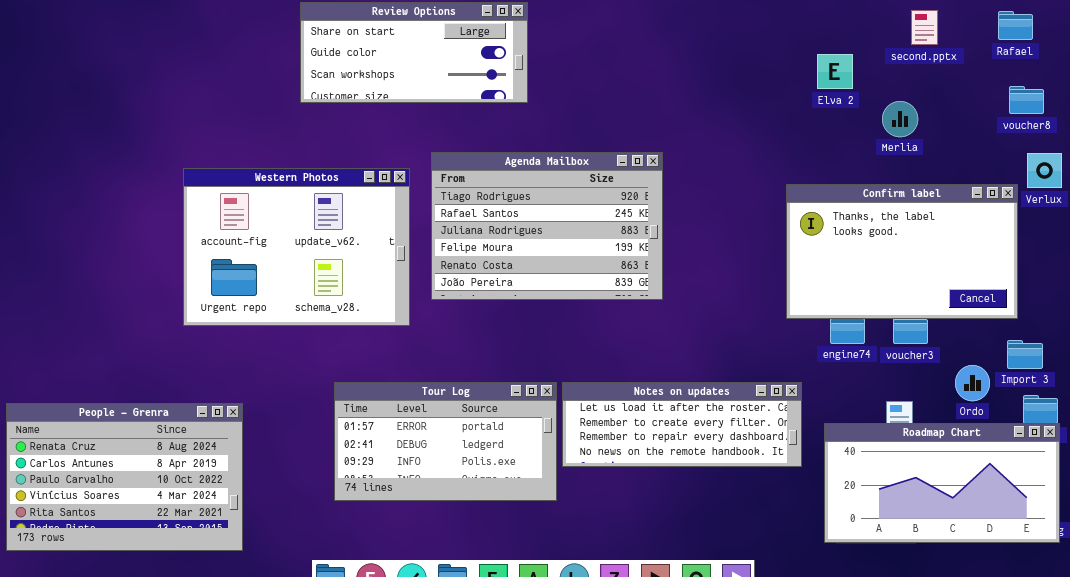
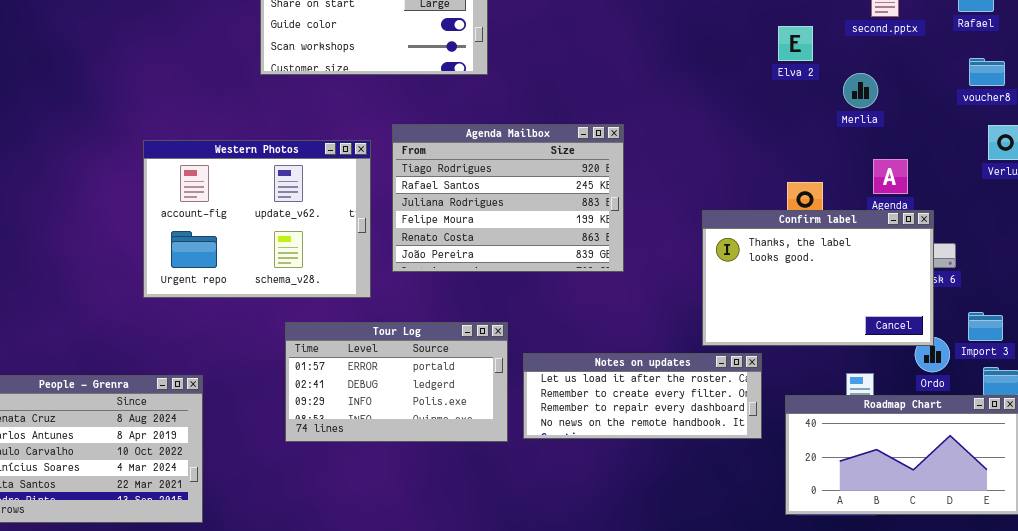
Confirm label: [786,184,1018,319] -> [702,210,934,346], moved
Tour Log: [334,382,557,501] -> [285,322,508,442], moved

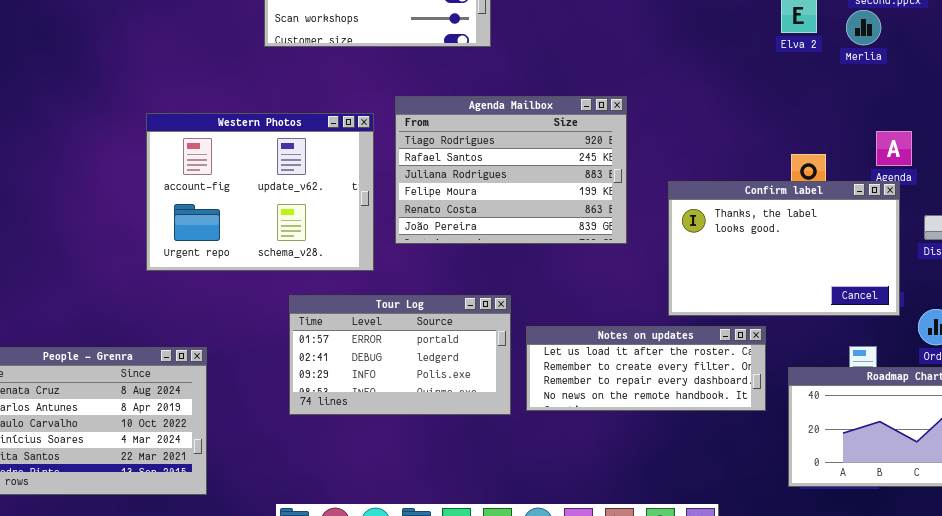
Merlia: [843,73,878,108] -> [846,10,881,45], moved
Confirm label: [702,210,934,346] -> [668,181,900,316], moved

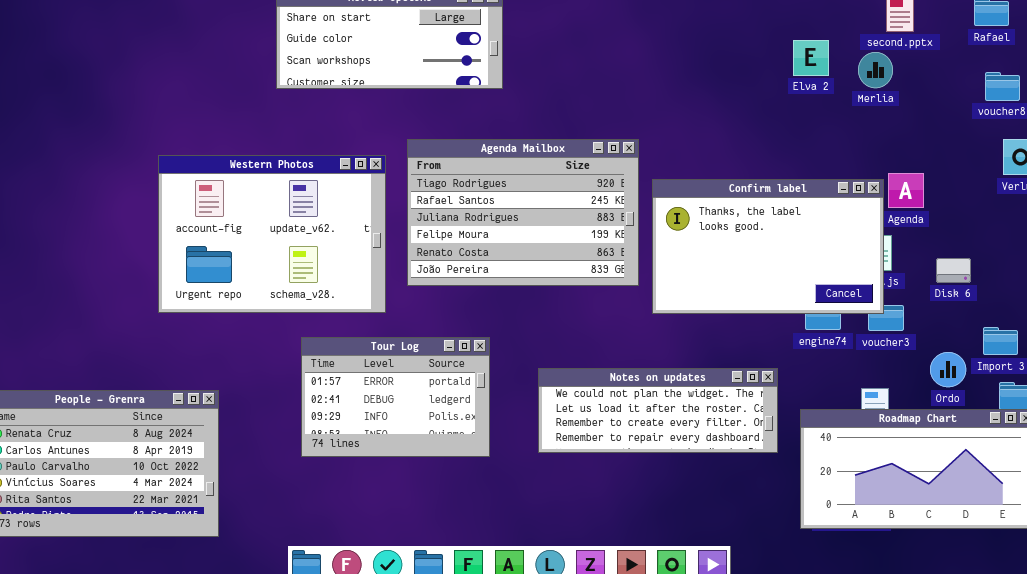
Confirm label: [668,181,900,316] -> [652,179,884,314], moved
Tour Log: [289,295,511,415] -> [301,337,490,457], resized
Notes on updates: [526,326,766,411] -> [538,368,778,453], scrolled up 1 row

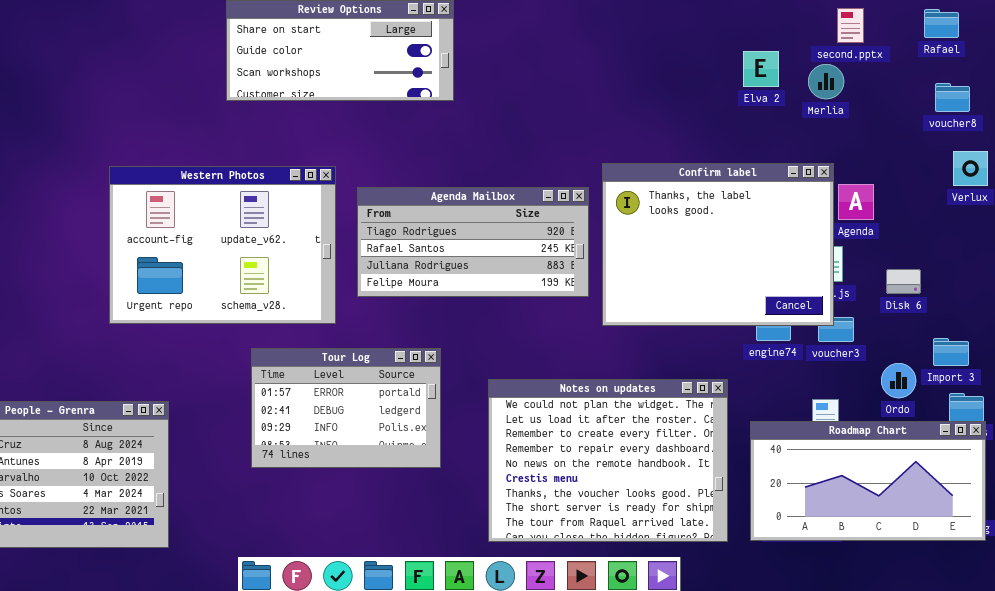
Agenda Mailbox: [407,139,639,286] -> [357,187,589,297], resized
Confirm label: [652,179,884,314] -> [602,163,834,326], resized
Notes on updates: [538,368,778,453] -> [488,379,728,542], resized

